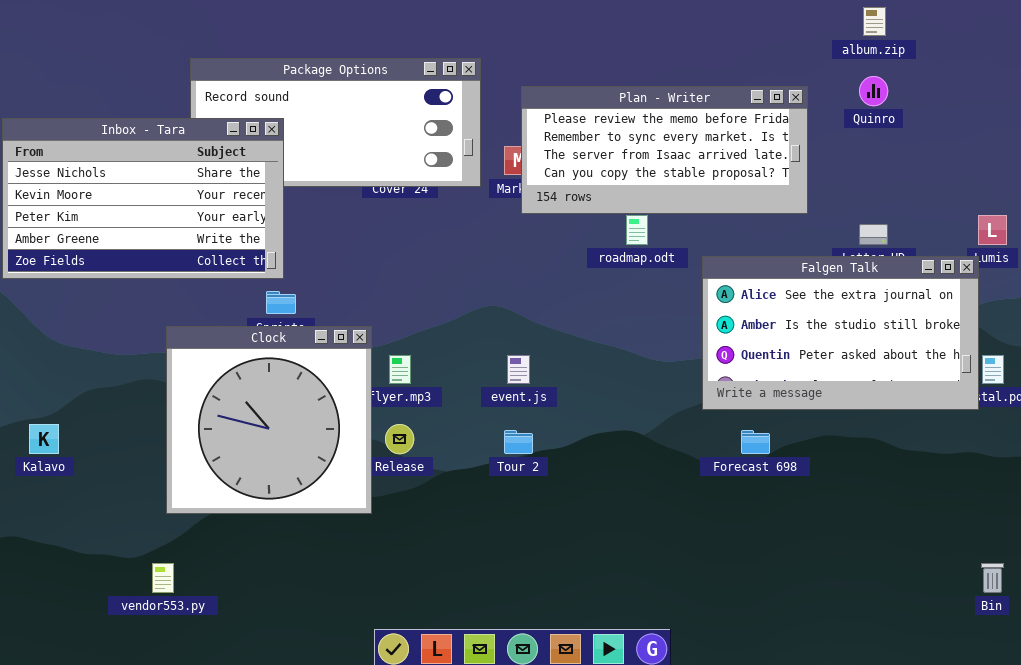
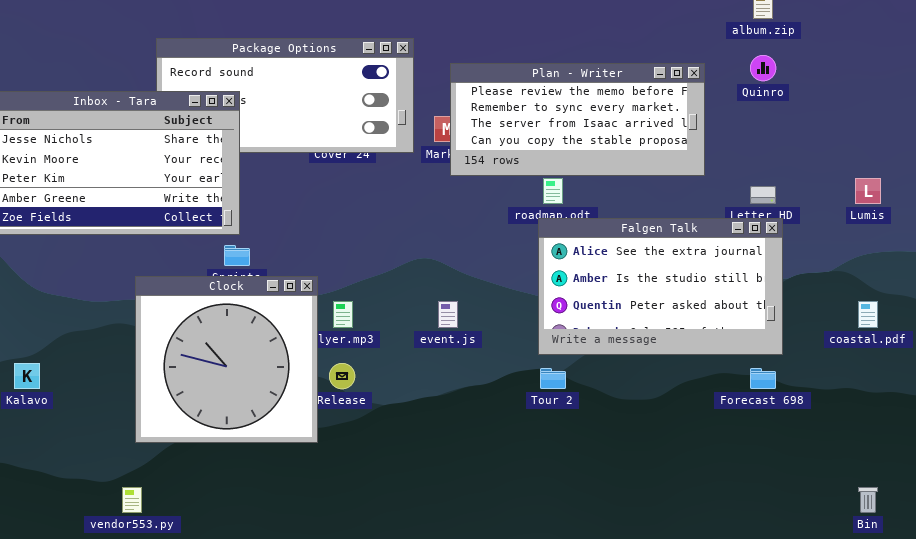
Falgen Talk: [702,256,979,410] -> [538,218,783,355], moved
Tour 2: [504,430,533,454] -> [540,368,566,389], moved
Forecast 698: [741,430,770,454] -> [750,368,776,389], moved

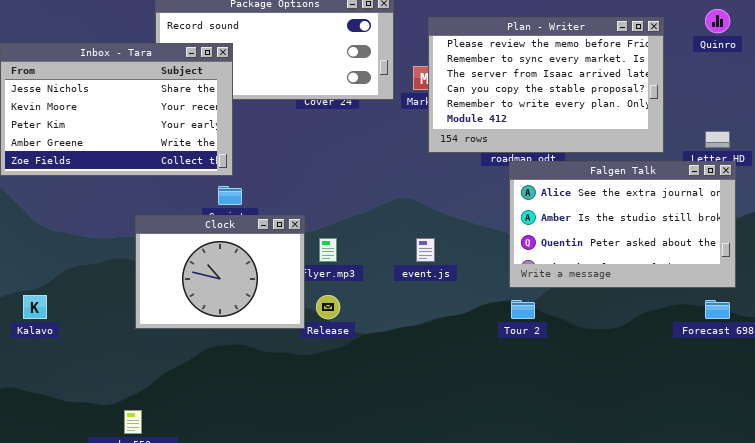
Plan - Writer: [450,63,705,176] -> [428,17,664,153], resized
Clock: [135,276,318,443] -> [135,215,305,329], resized

